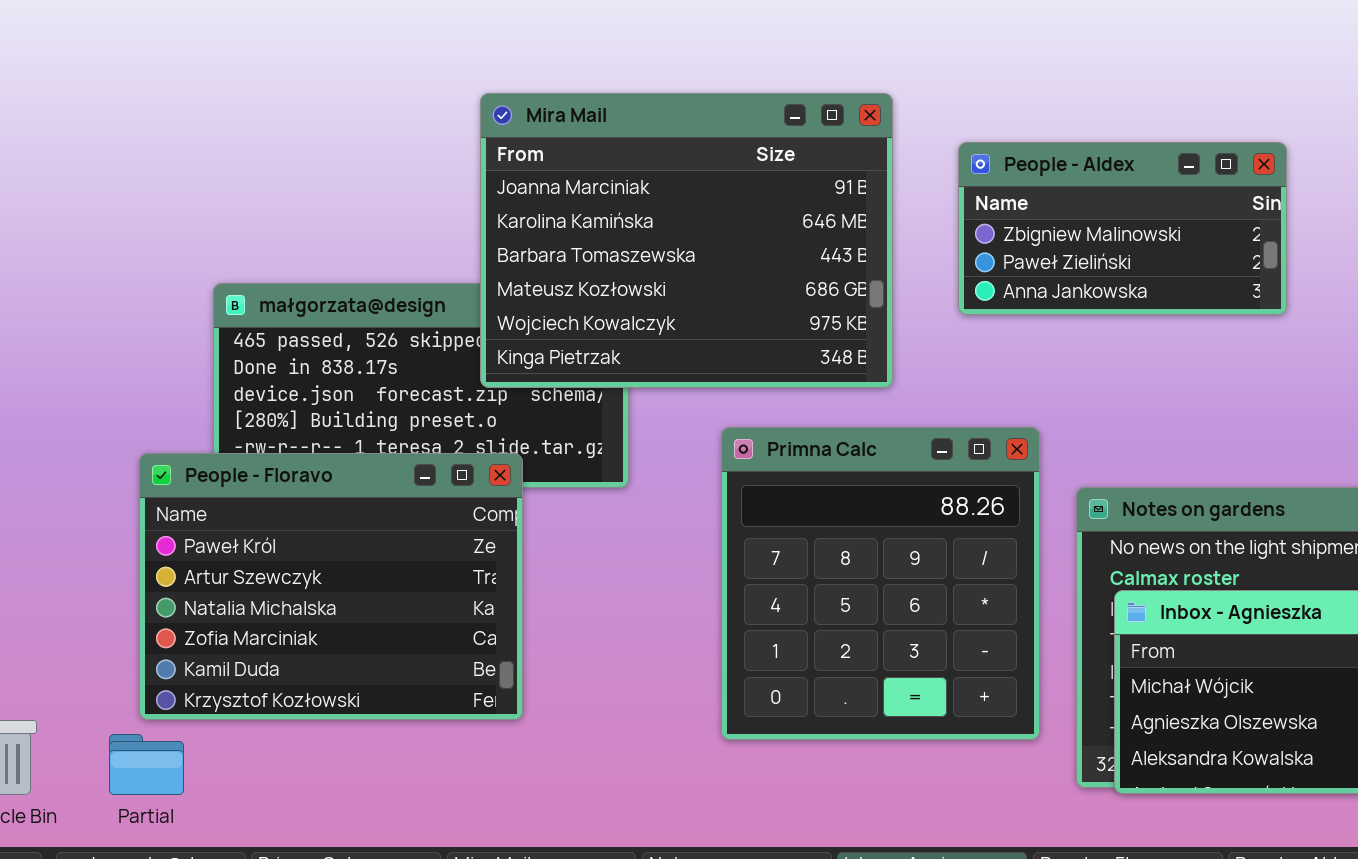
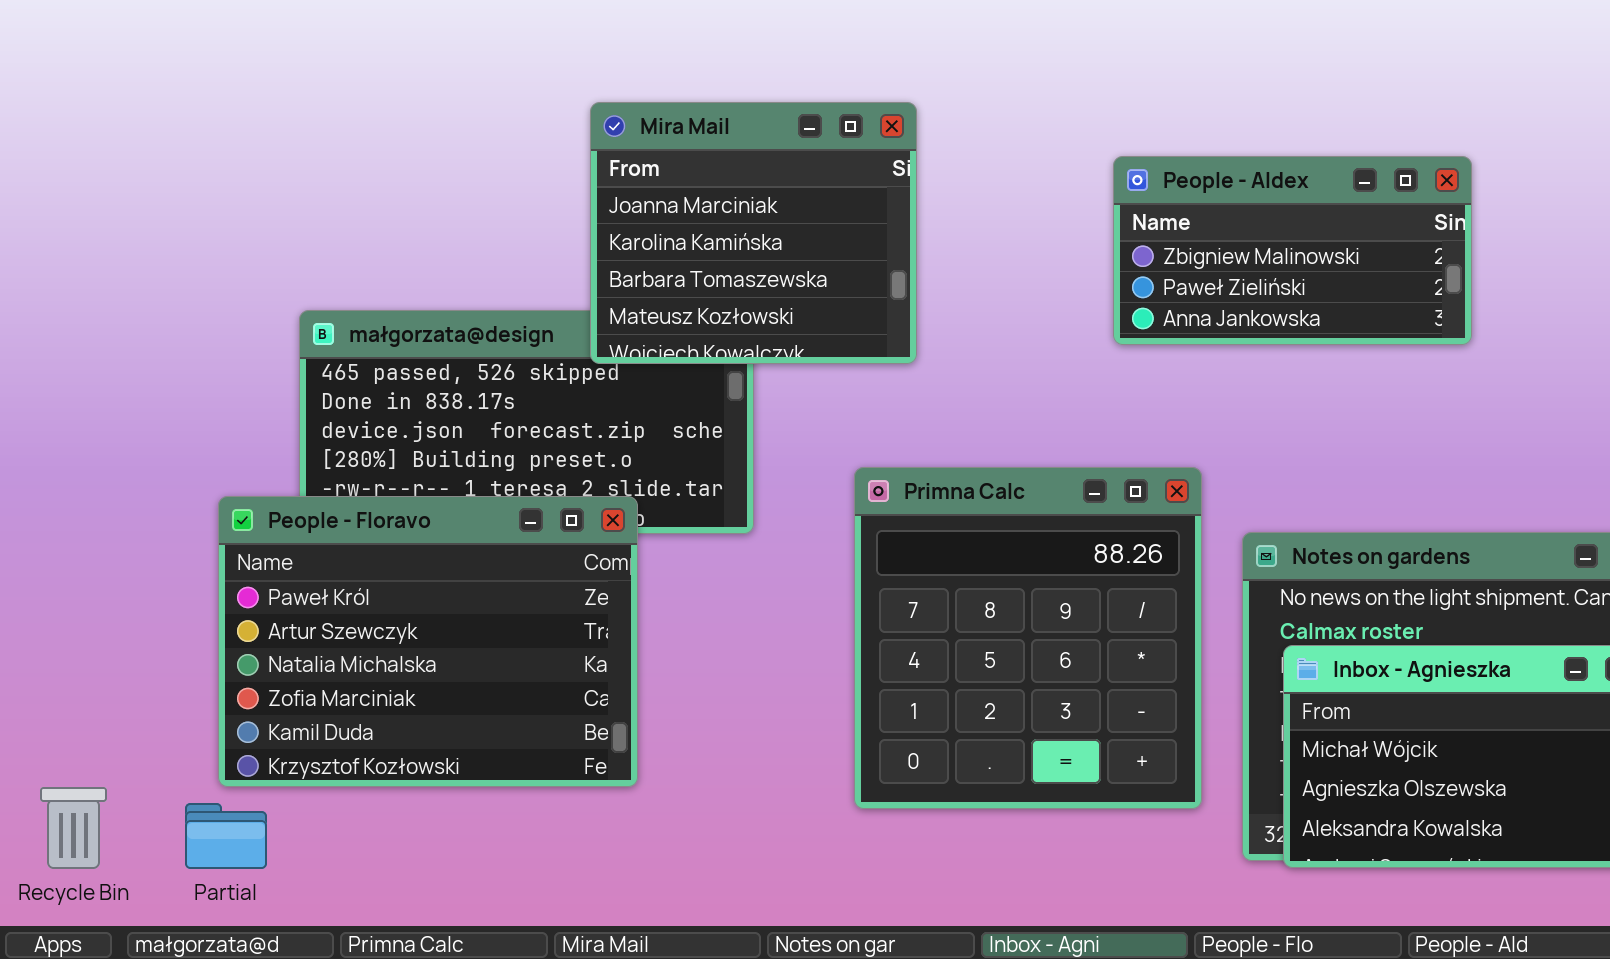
Mira Mail: [480,93,893,388] -> [590,102,917,364], resized

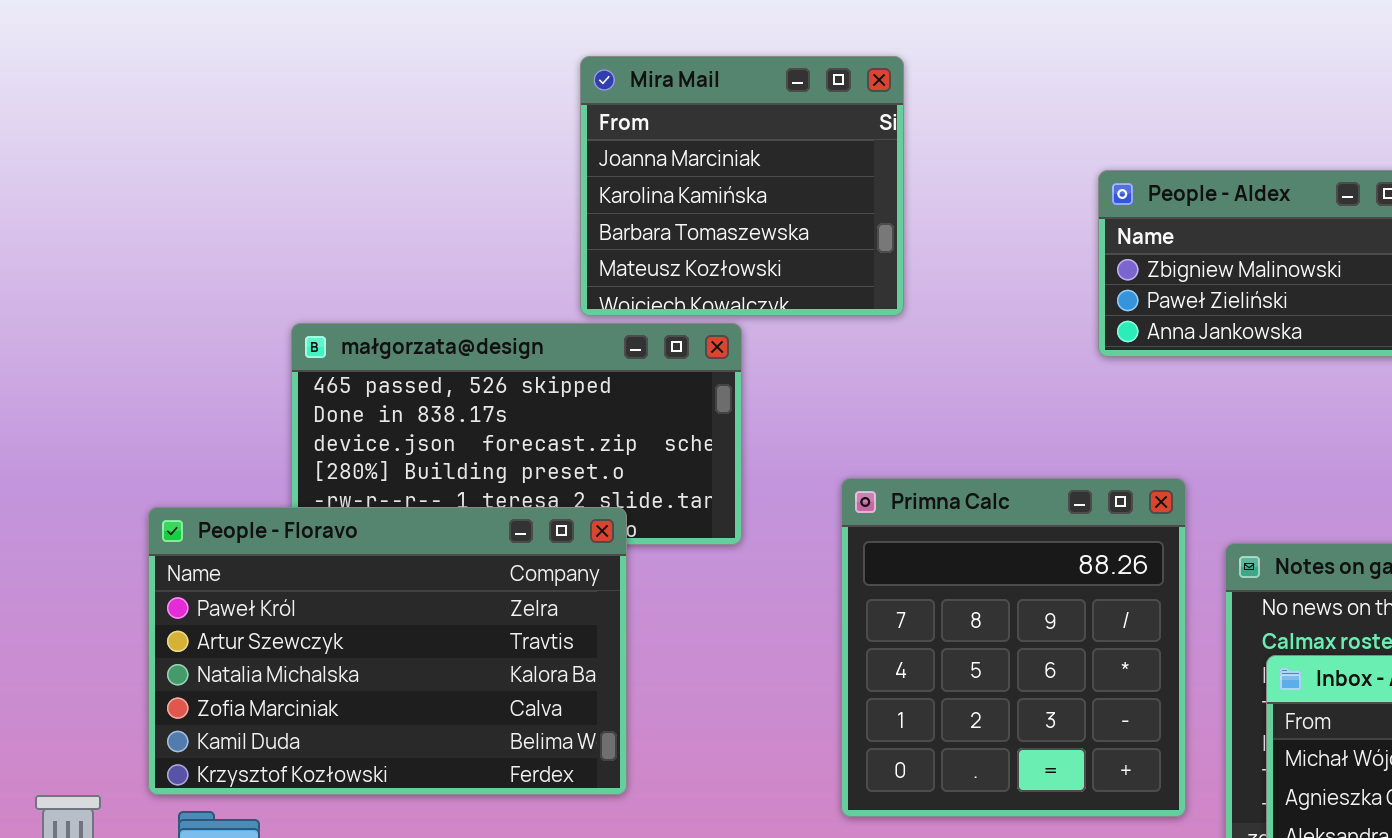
Mira Mail: [590,102,917,364] -> [580,56,904,316], moved
People - Floravo: [218,496,638,787] -> [148,507,627,795], resized

